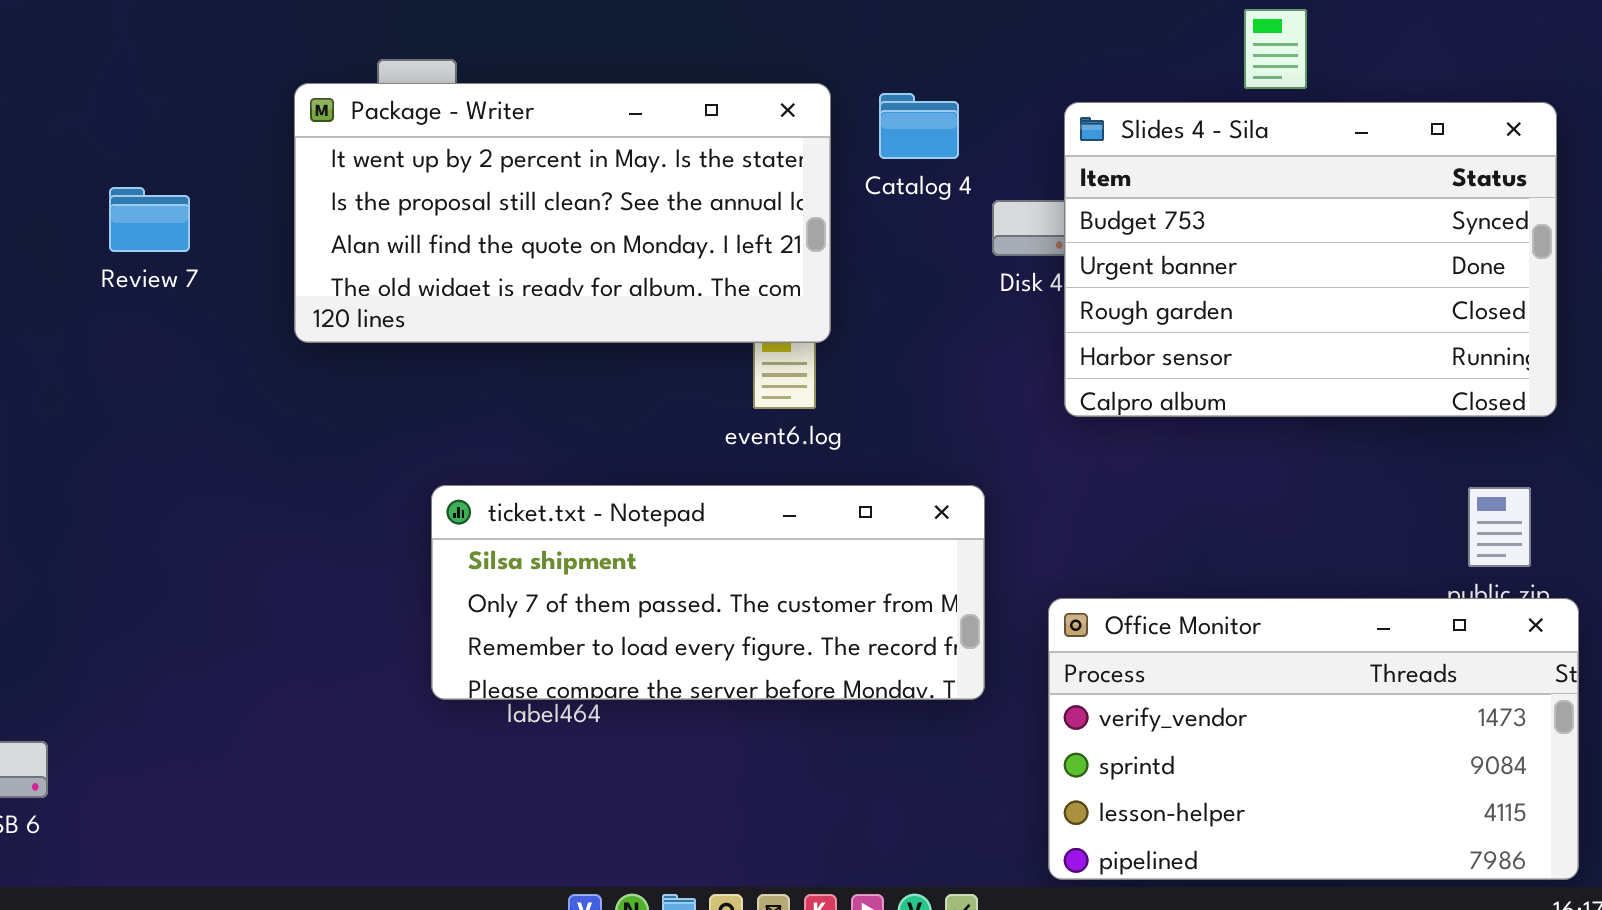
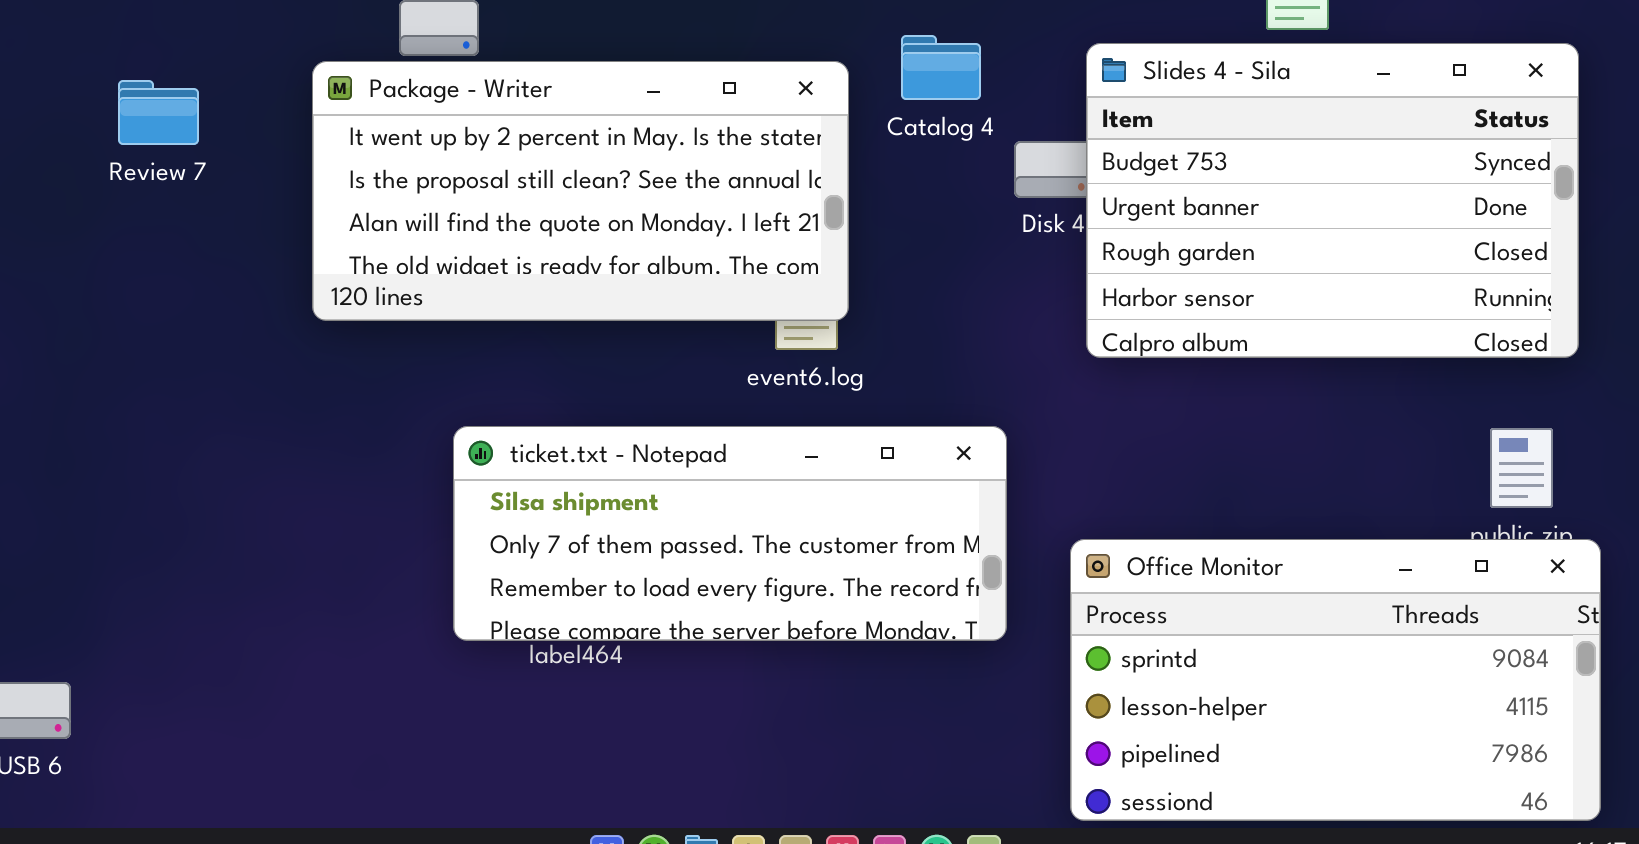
Package - Writer: [294,83,831,343] -> [312,61,849,321], moved
Review 7: [109,187,190,252] -> [118,80,199,145], moved
Office Monitor: [1048,598,1579,880] -> [1070,539,1601,821], scrolled down 1 row

